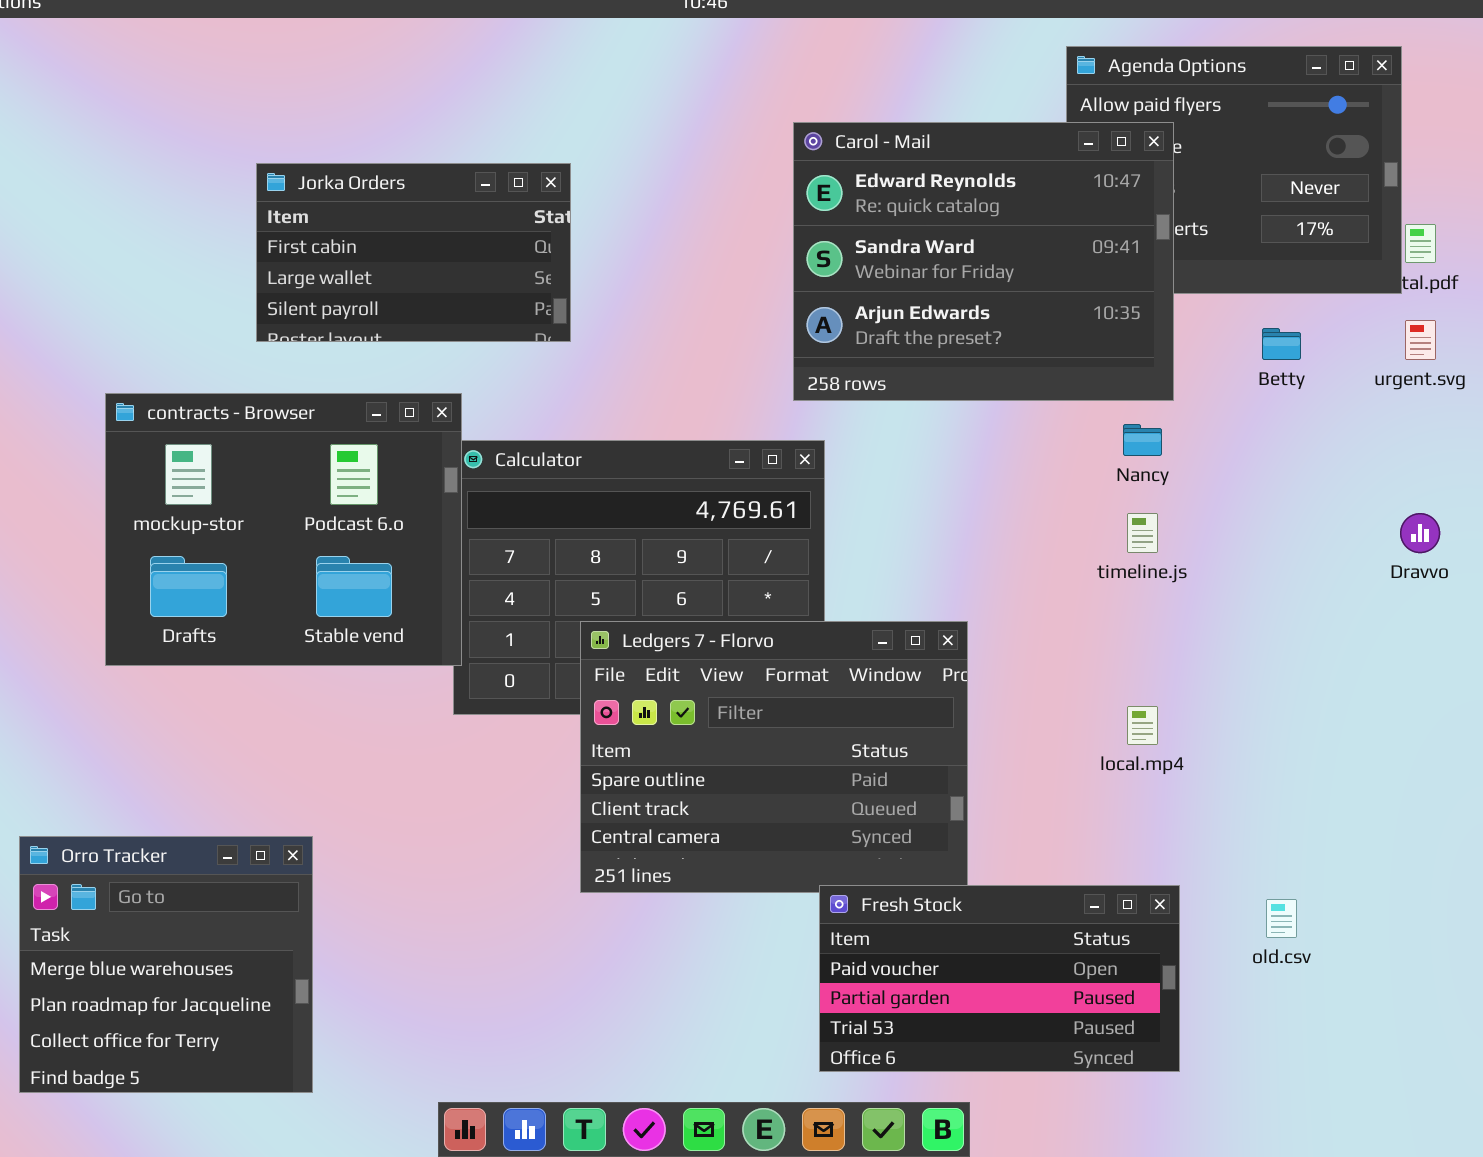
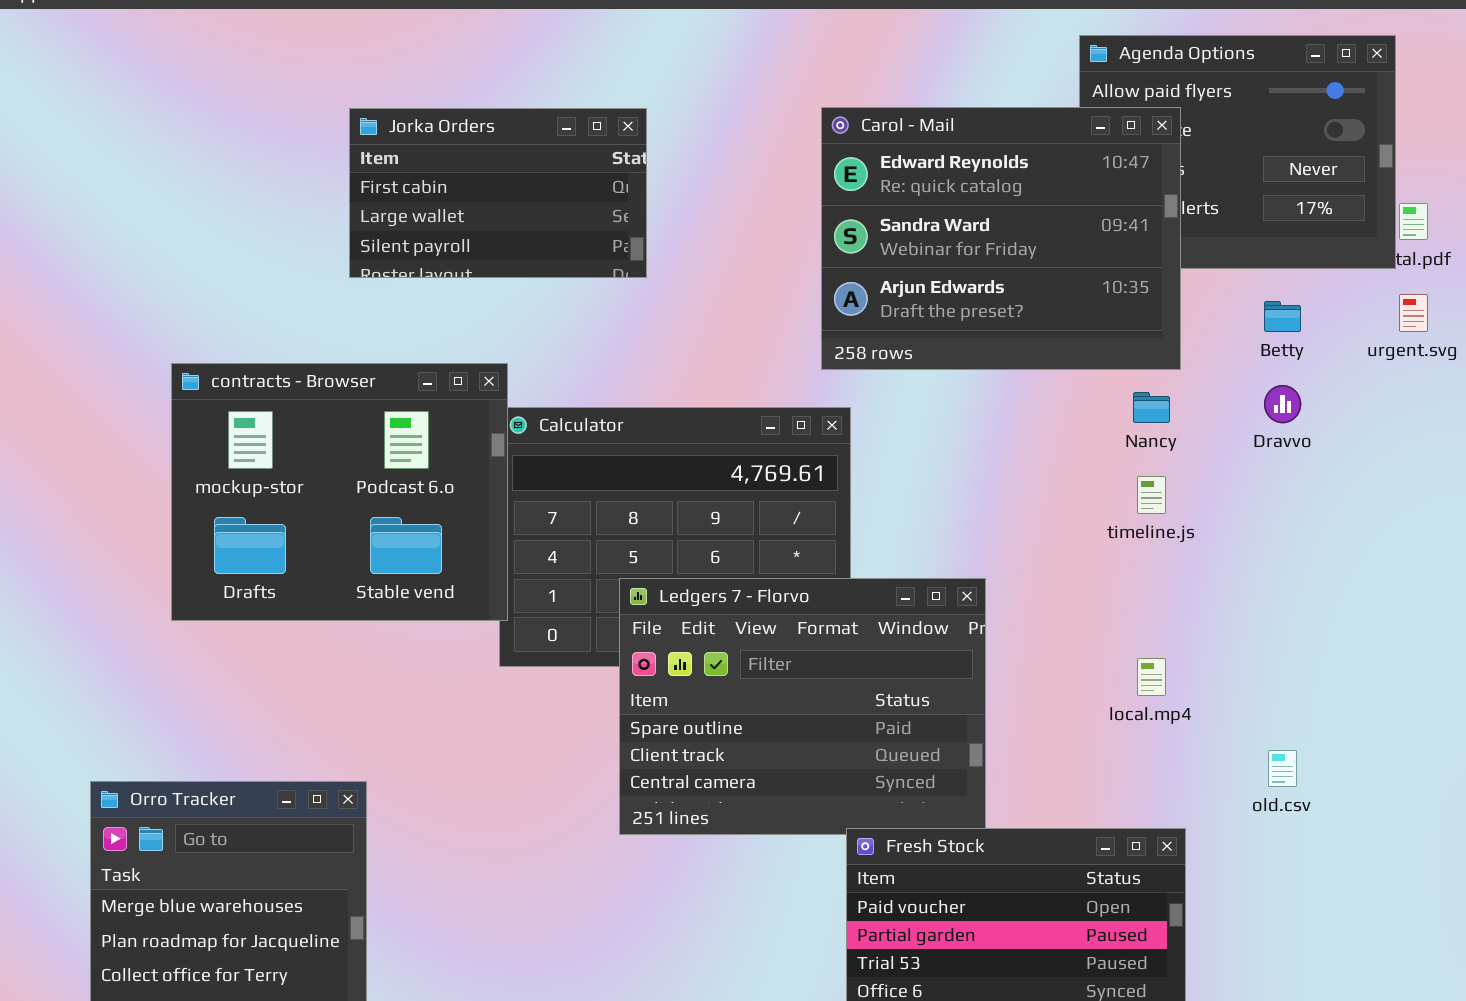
Jorka Orders: [256,163,571,342] -> [349,108,647,278], moved
Dravvo: [1400,513,1440,553] -> [1264,385,1301,423], moved
old.csv: [1266,899,1297,938] -> [1268,750,1297,787], moved

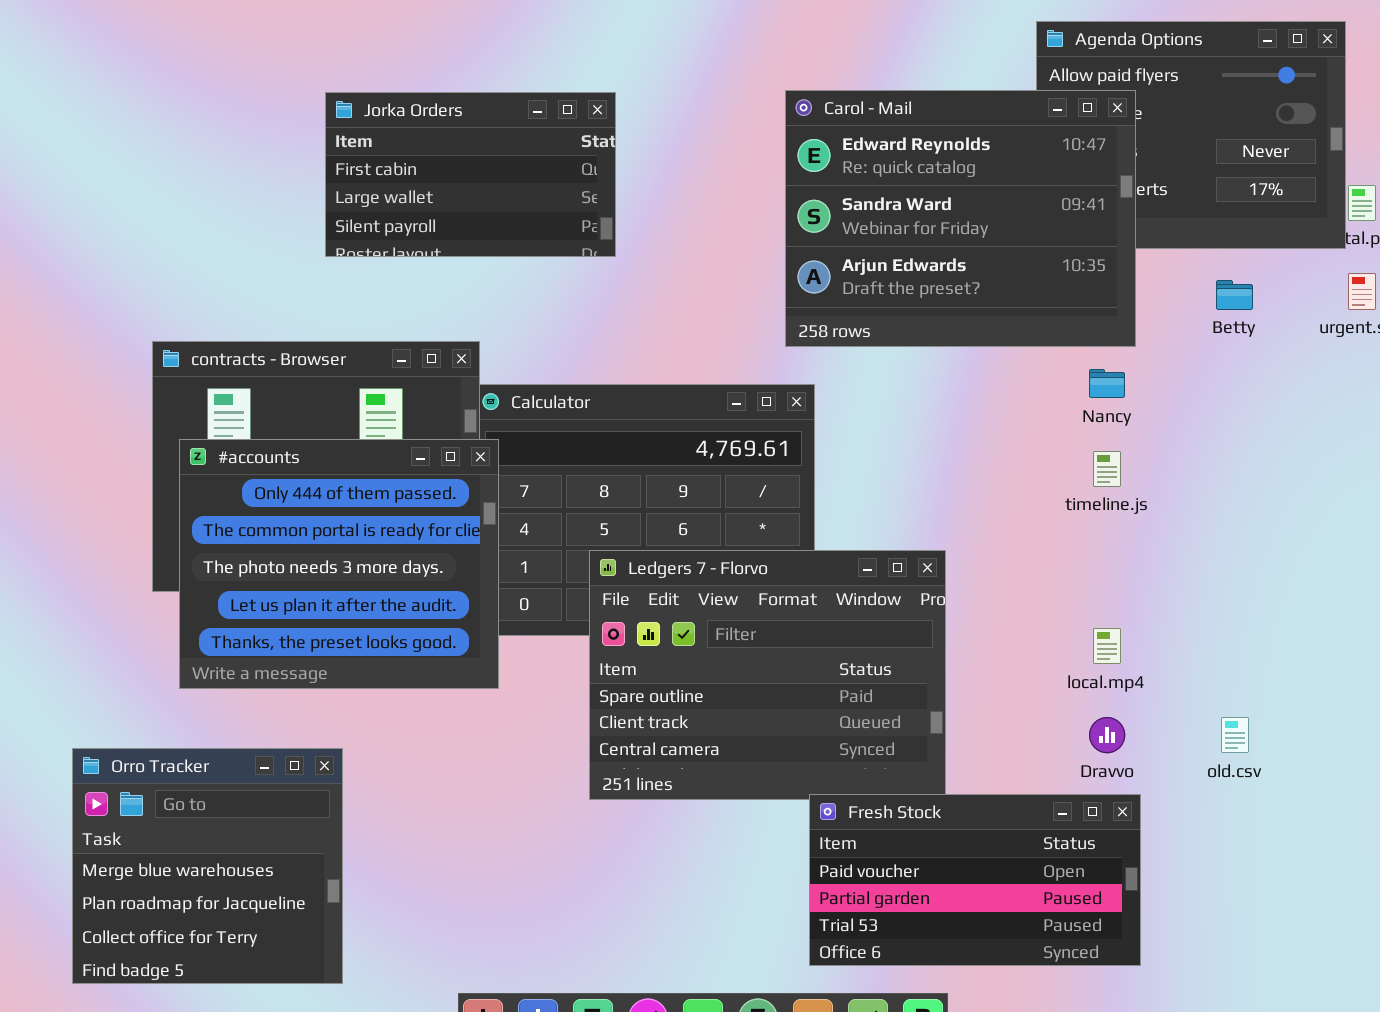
Dravvo: [1264,385,1301,423] -> [1089,717,1125,753], moved
#accounts: none -> [179,439,499,689], opened

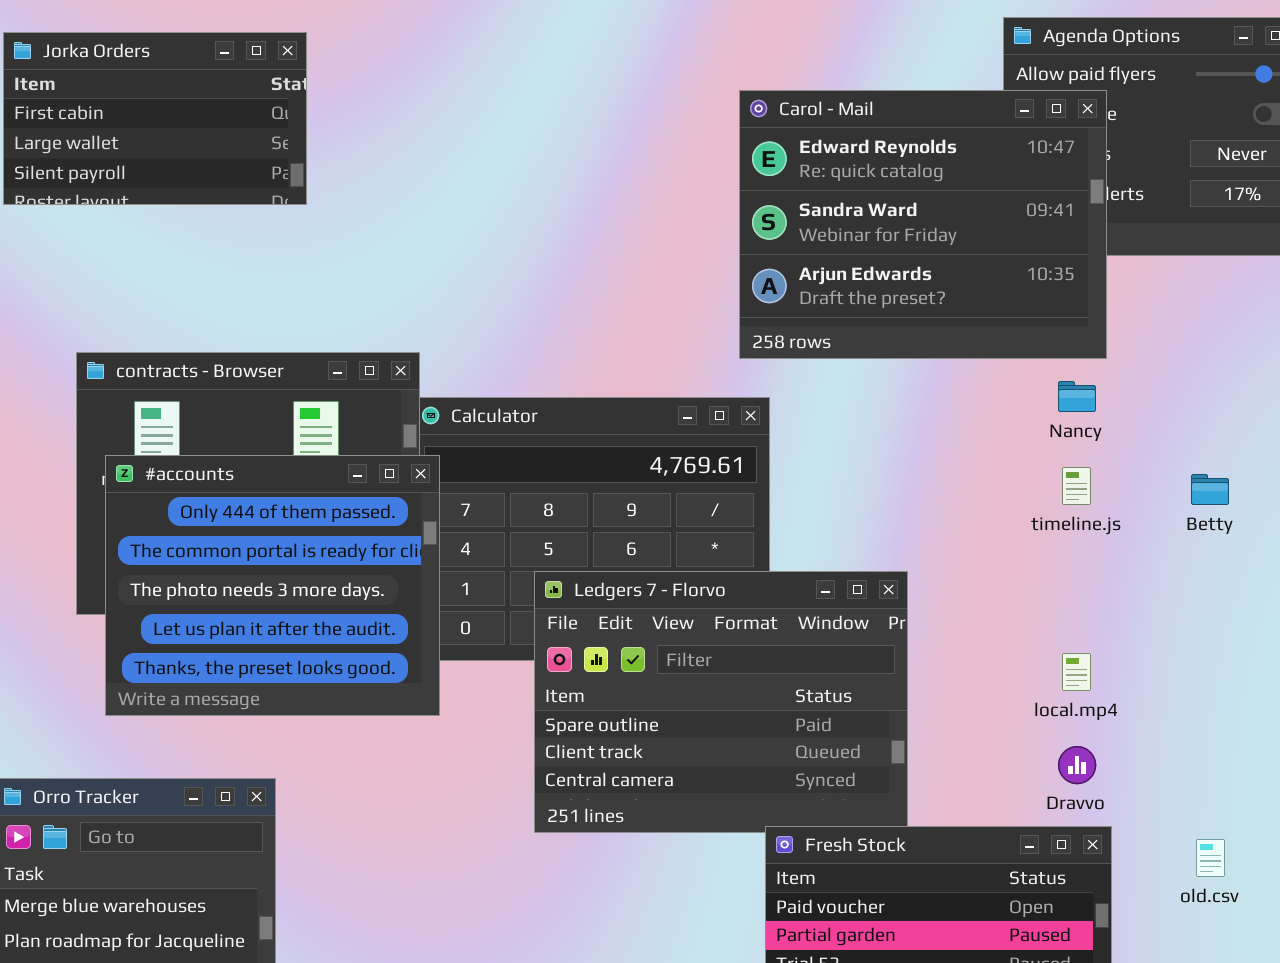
Jorka Orders: [325,92,616,257] -> [3,32,307,205], moved
Betty: [1216,280,1253,310] -> [1191,474,1229,505], moved
old.csv: [1221,717,1249,753] -> [1196,839,1225,877], moved

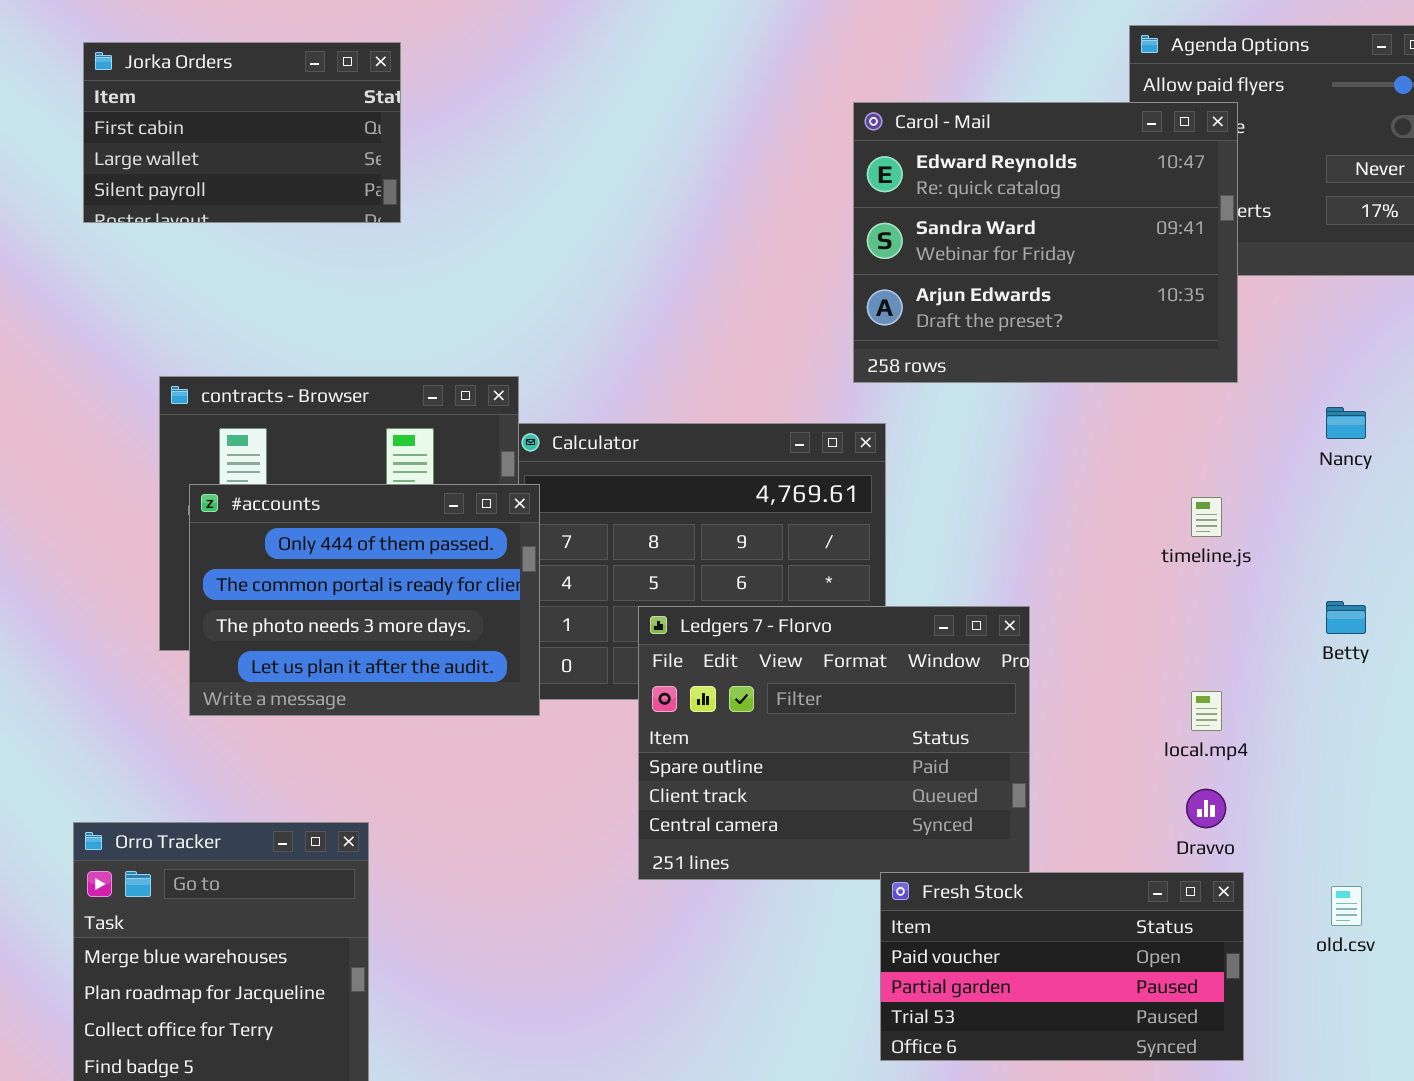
Nancy: [1058,381,1096,412] -> [1326,407,1366,439], moved
#accounts: [105,455,440,716] -> [189,484,540,716], resized
Betty: [1191,474,1229,505] -> [1326,601,1366,634], moved

